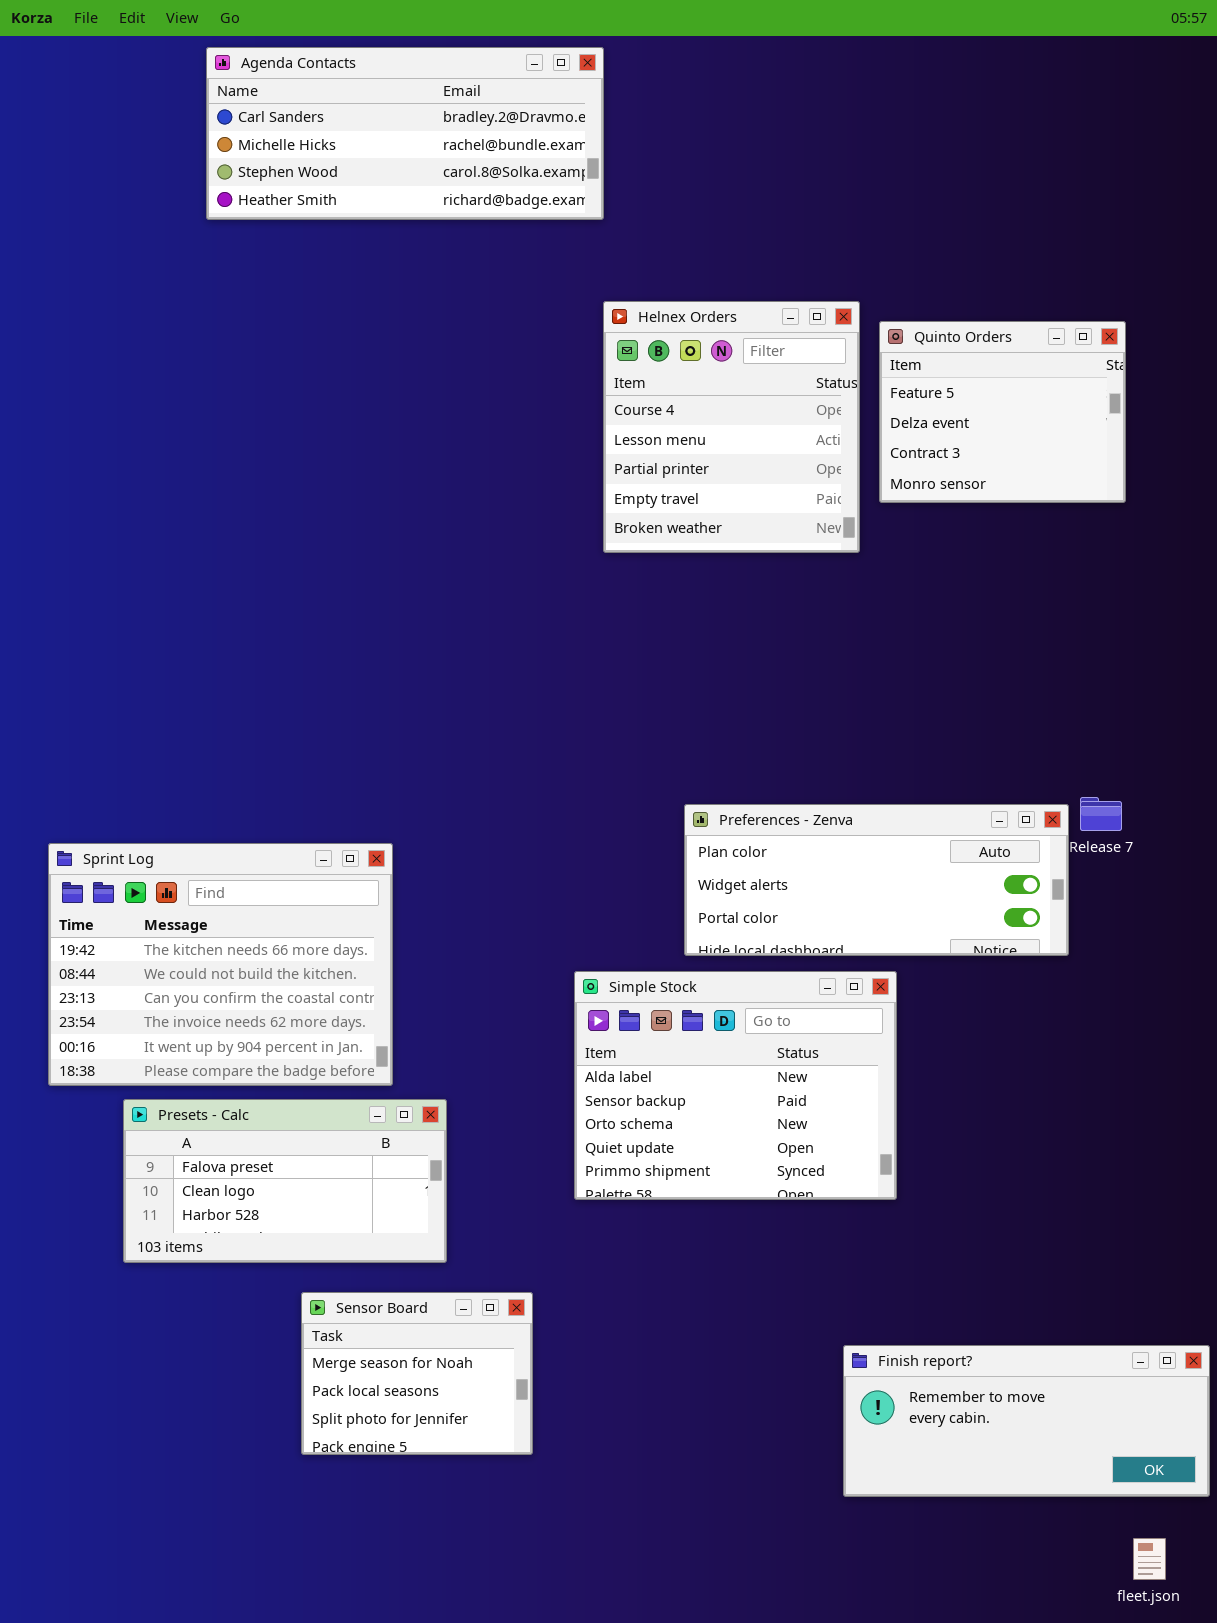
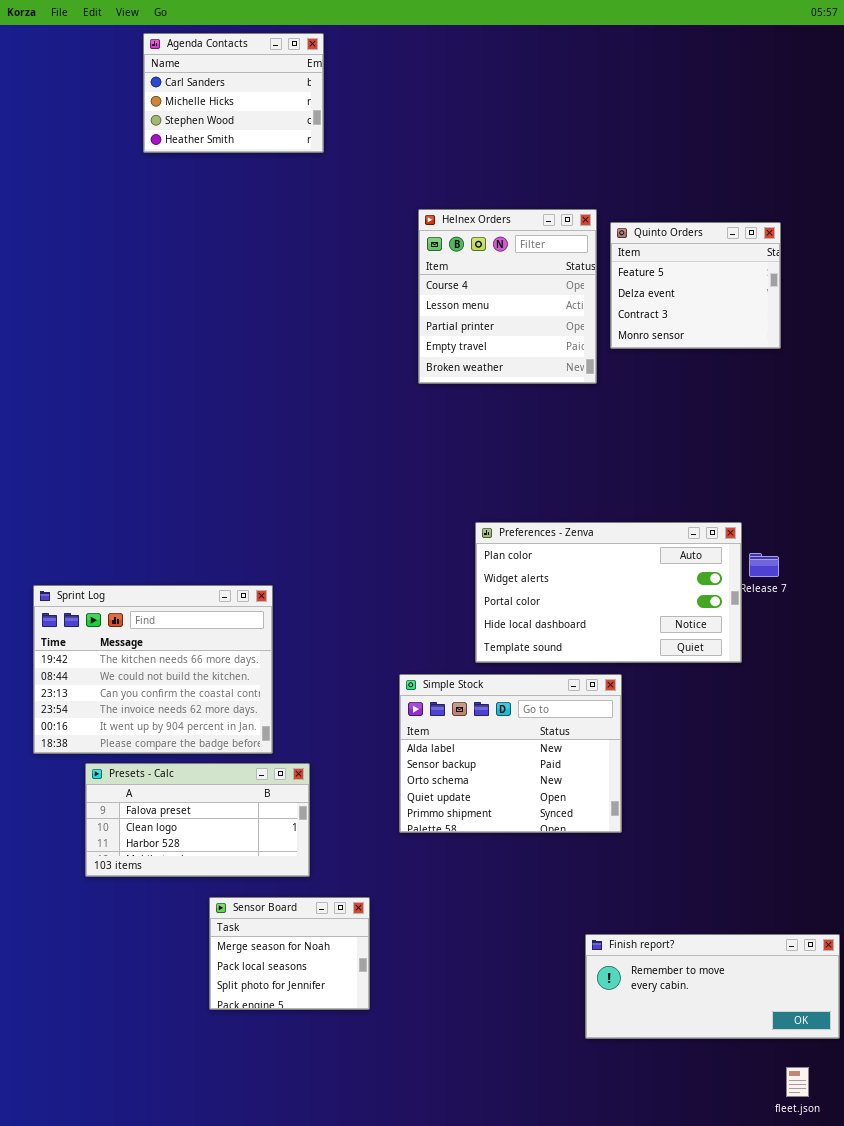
Agenda Contacts: [206,47,604,220] -> [143,33,324,153], resized
Preferences - Zenva: [684,804,1069,956] -> [475,522,742,663], resized

